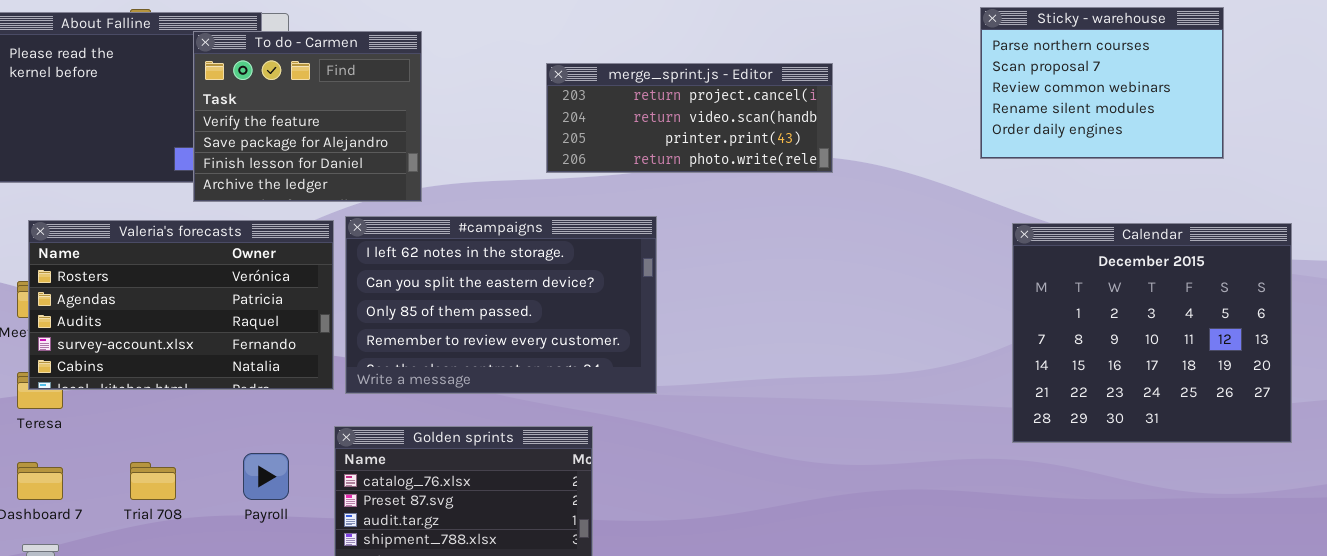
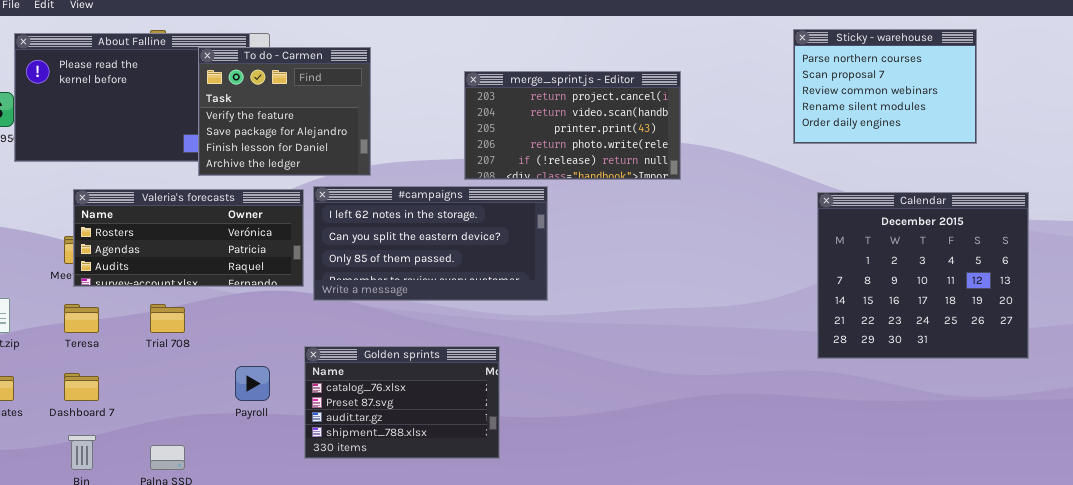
merge_sprint.js - Editor: [546,63,833,173] -> [464,71,681,180], resized
#campaigns: [345,216,657,394] -> [313,186,548,301], resized
Valeria's forecasts: [28,220,334,390] -> [73,189,304,287], resized
Trial 708: [130,462,176,500] -> [150,304,185,333], moved

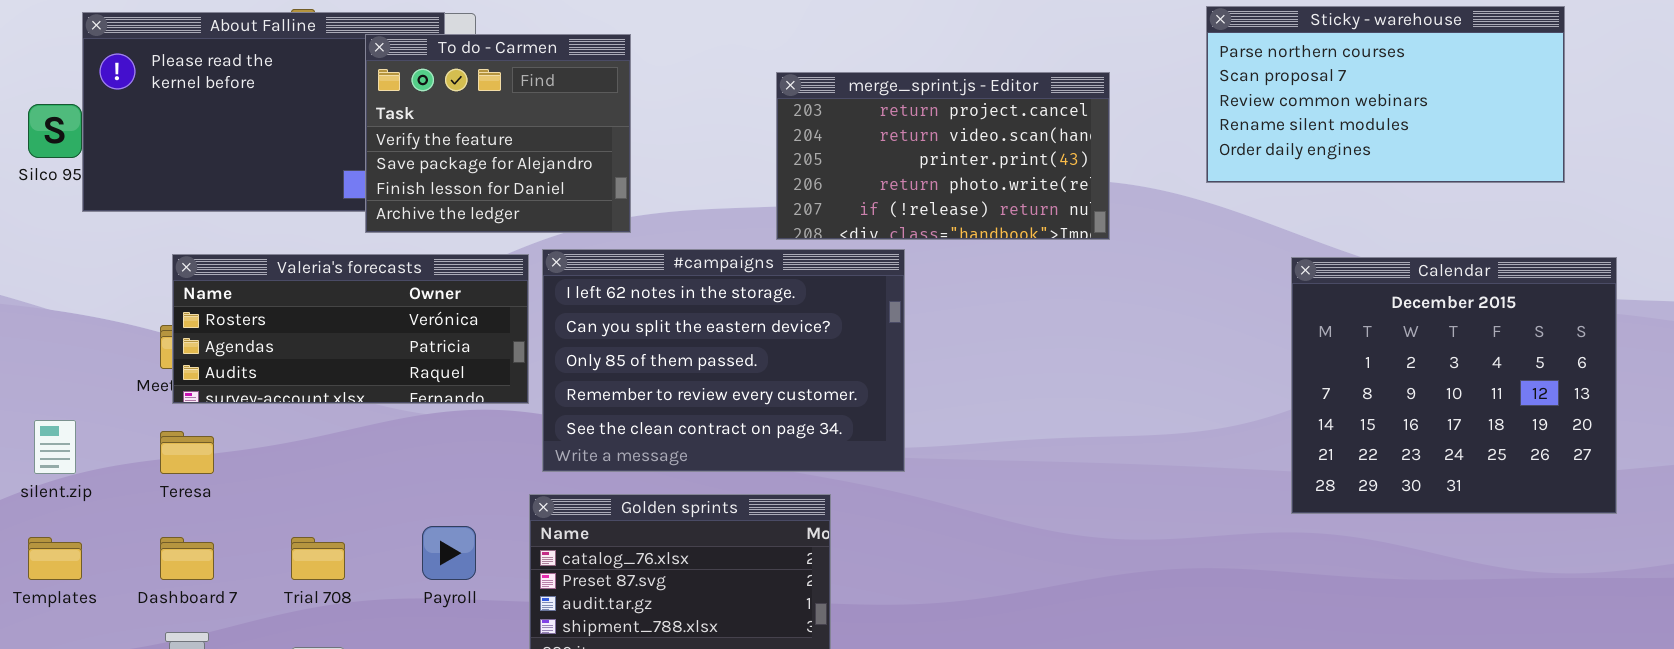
Sticky - warehouse: [793,29,977,144] -> [1206,6,1565,183], resized
#campaigns: [313,186,548,301] -> [542,249,905,472], resized
Calendar: [817,192,1029,359] -> [1291,257,1617,514], moved
Trial 708: [150,304,185,333] -> [291,537,345,580], moved

